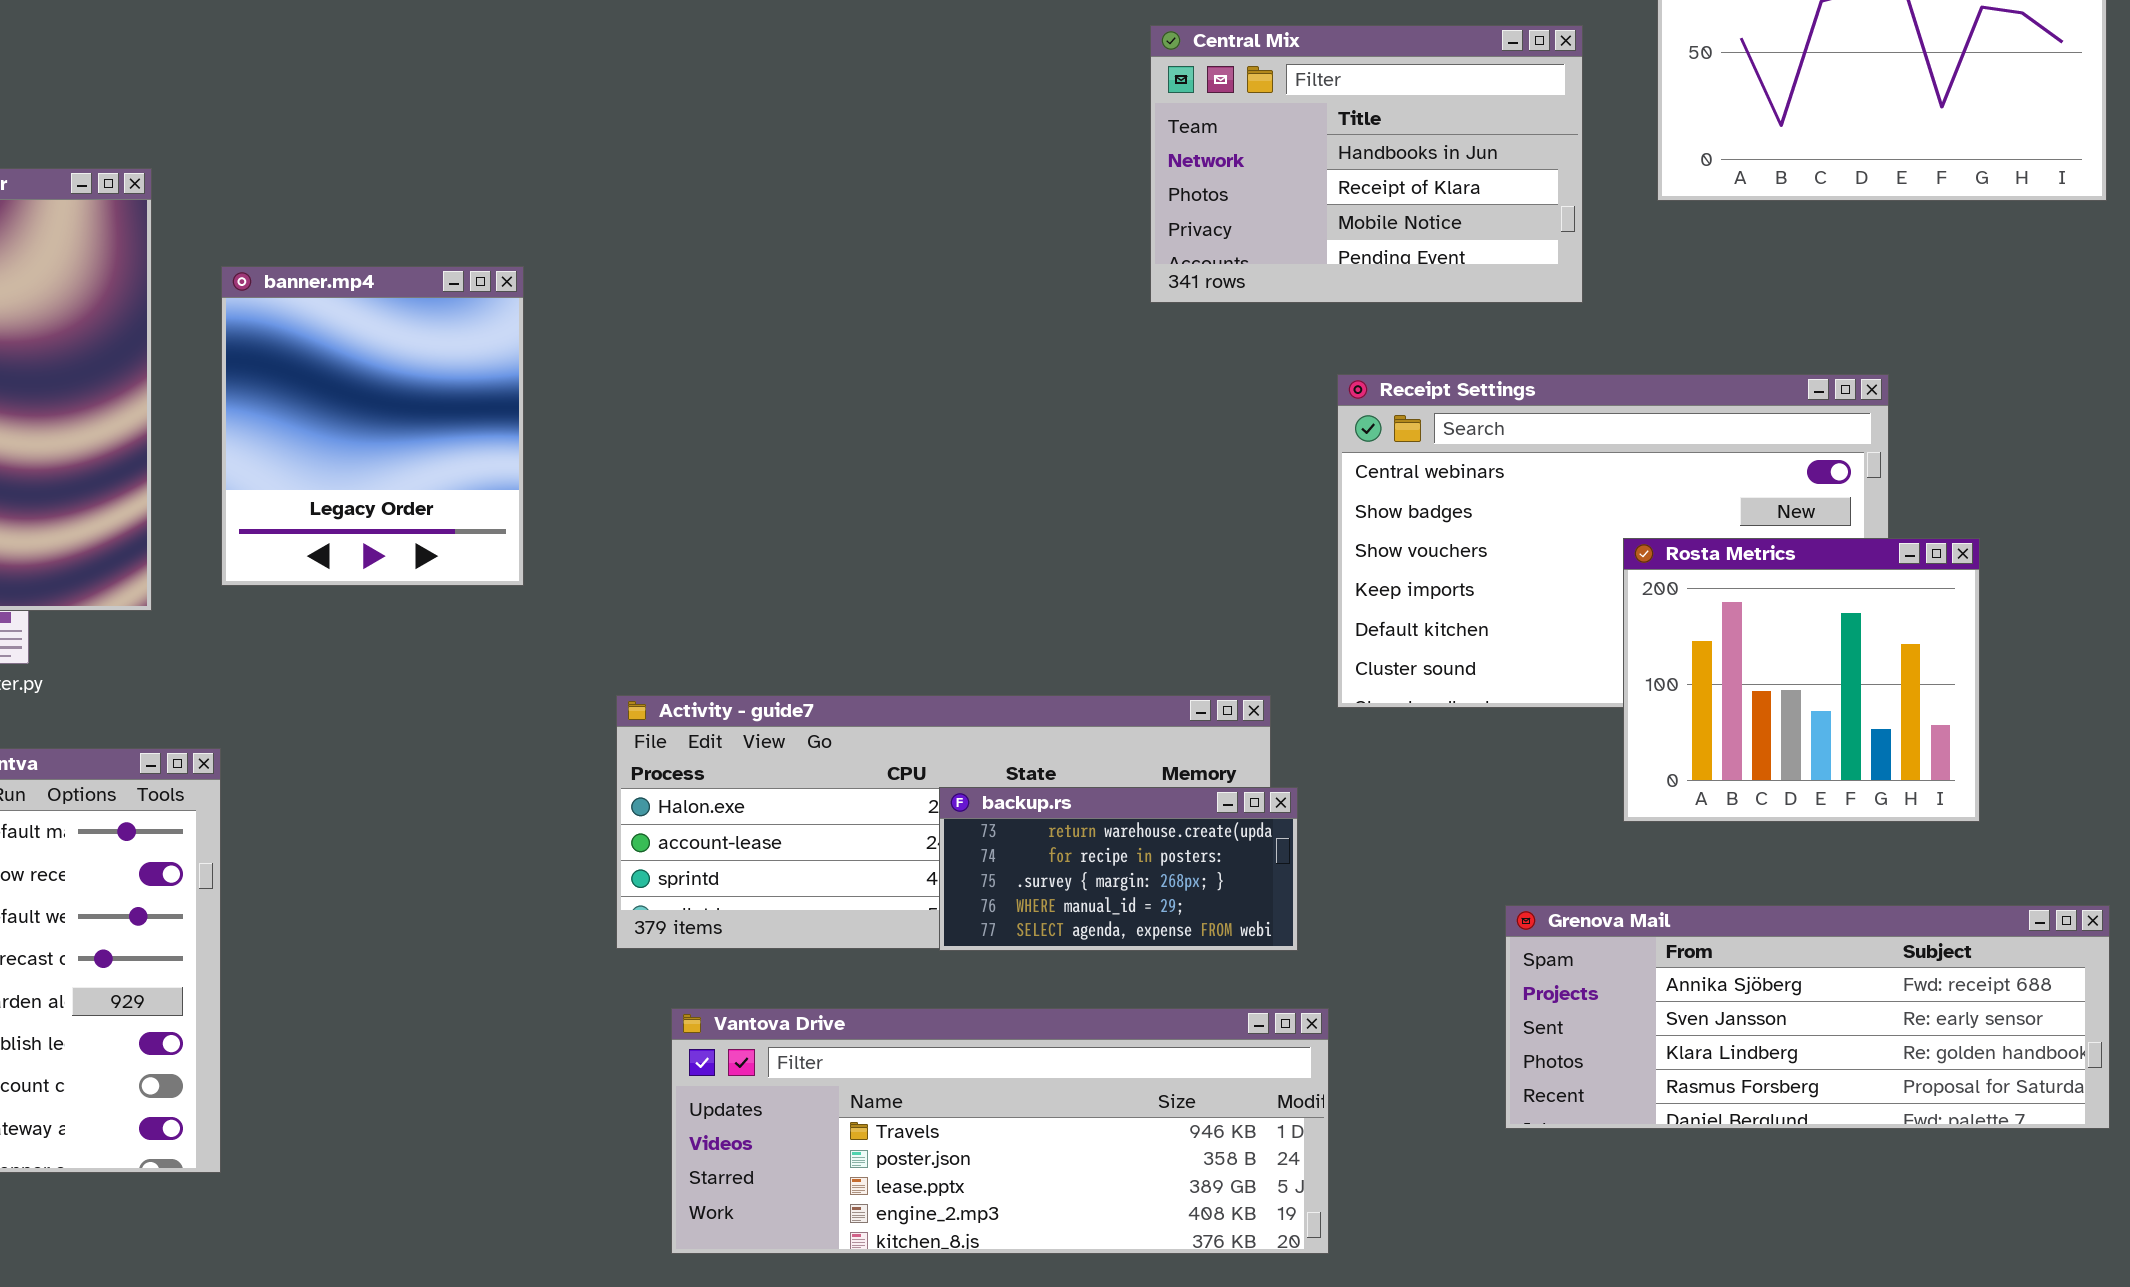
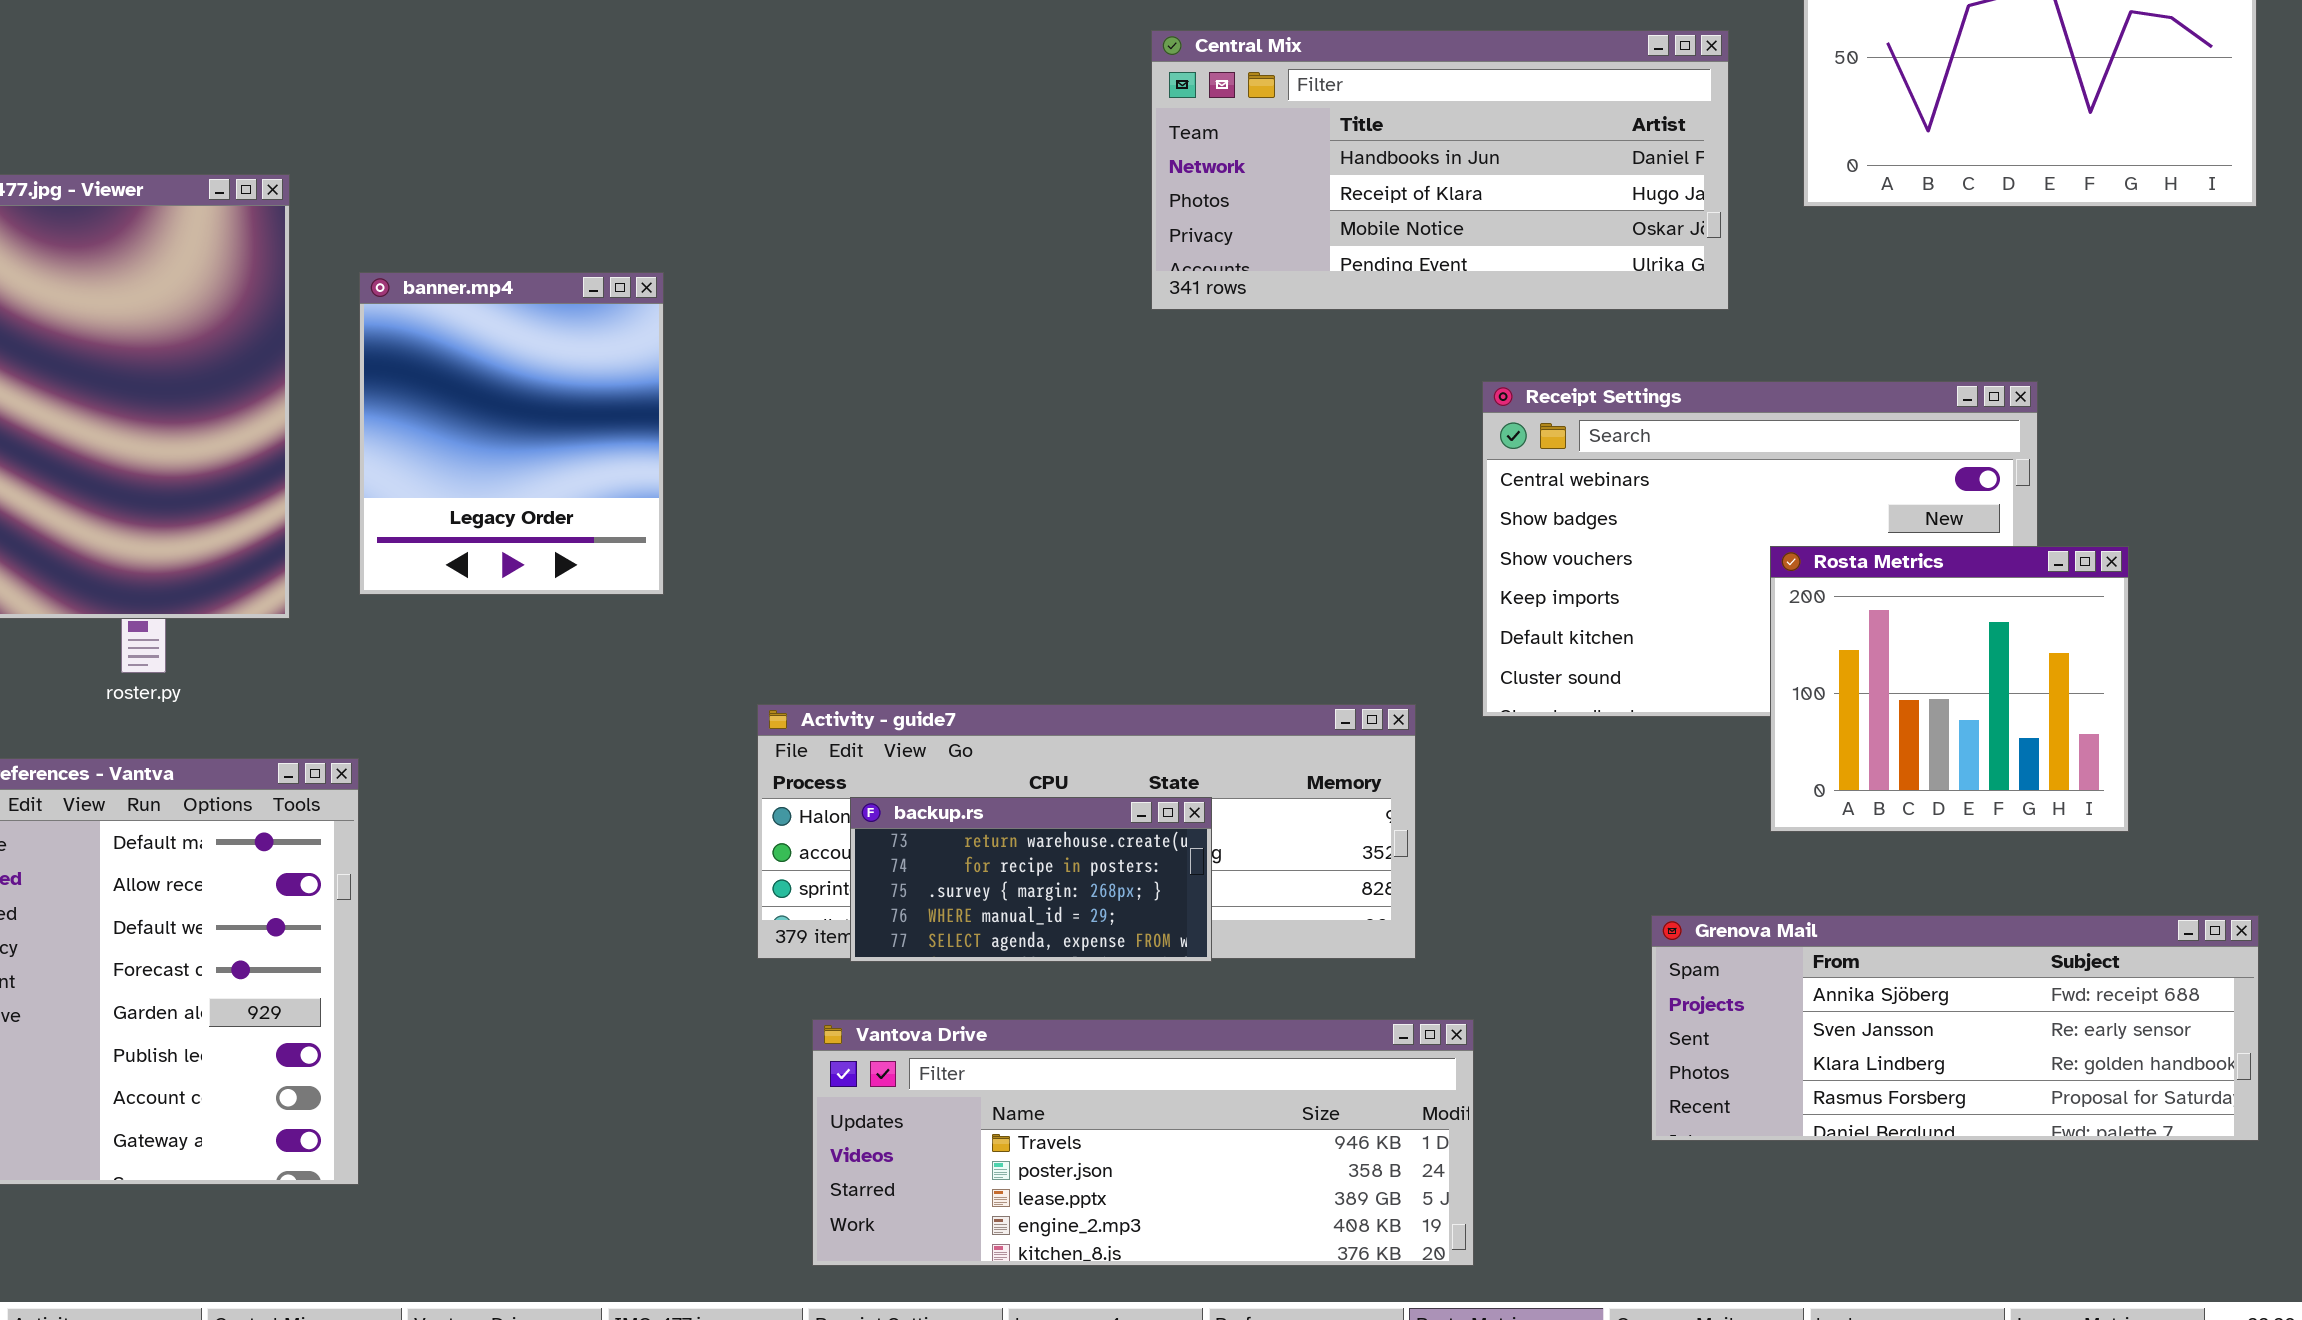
Central Mix: [1150,25,1583,303] -> [1151,30,1729,310], resized
backup.rs: [939,787,1298,951] -> [850,797,1212,962], moved

